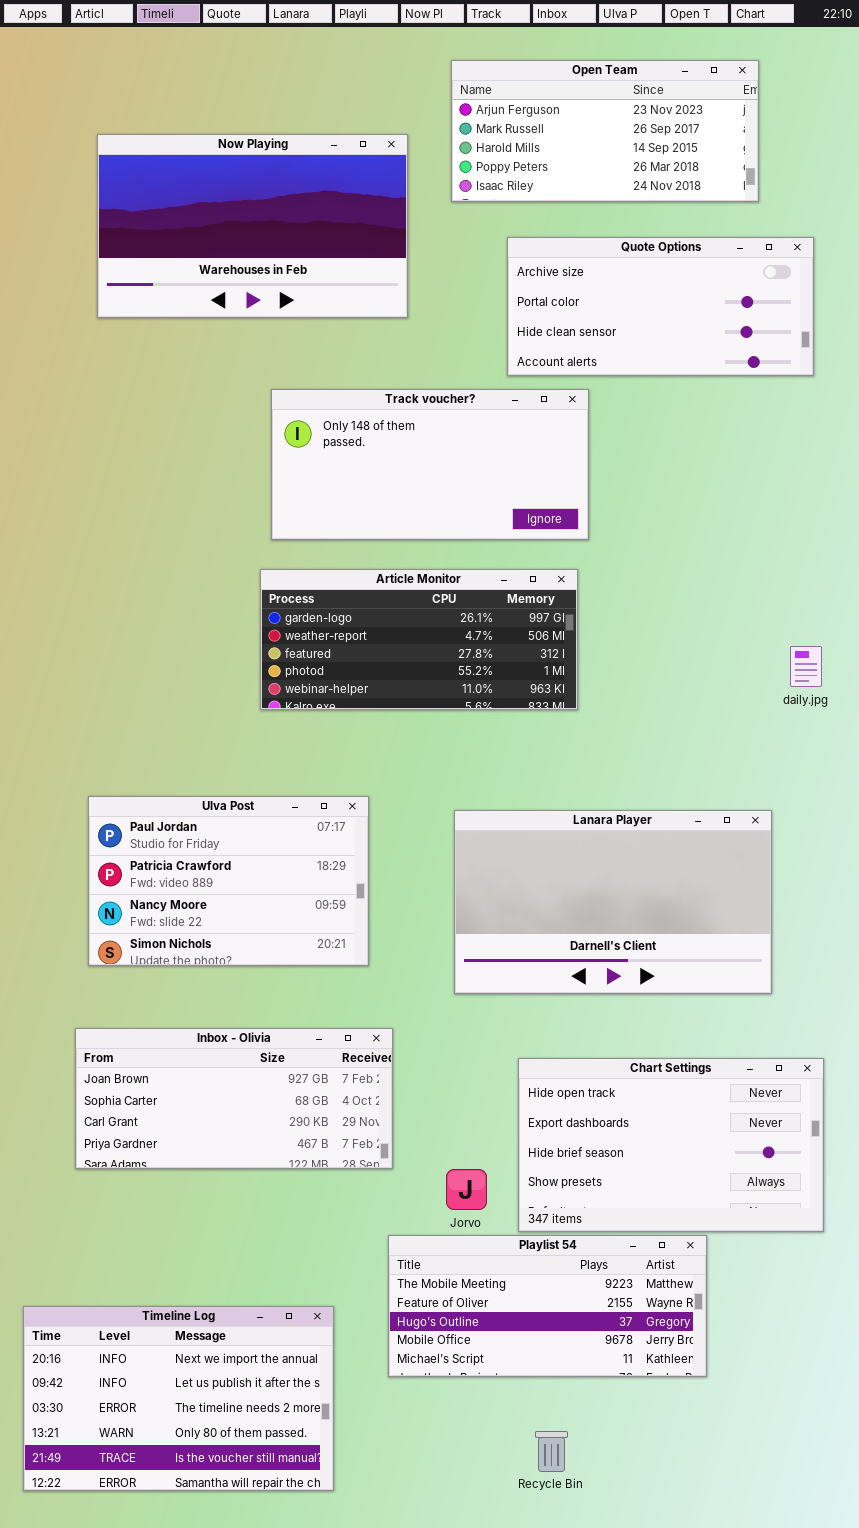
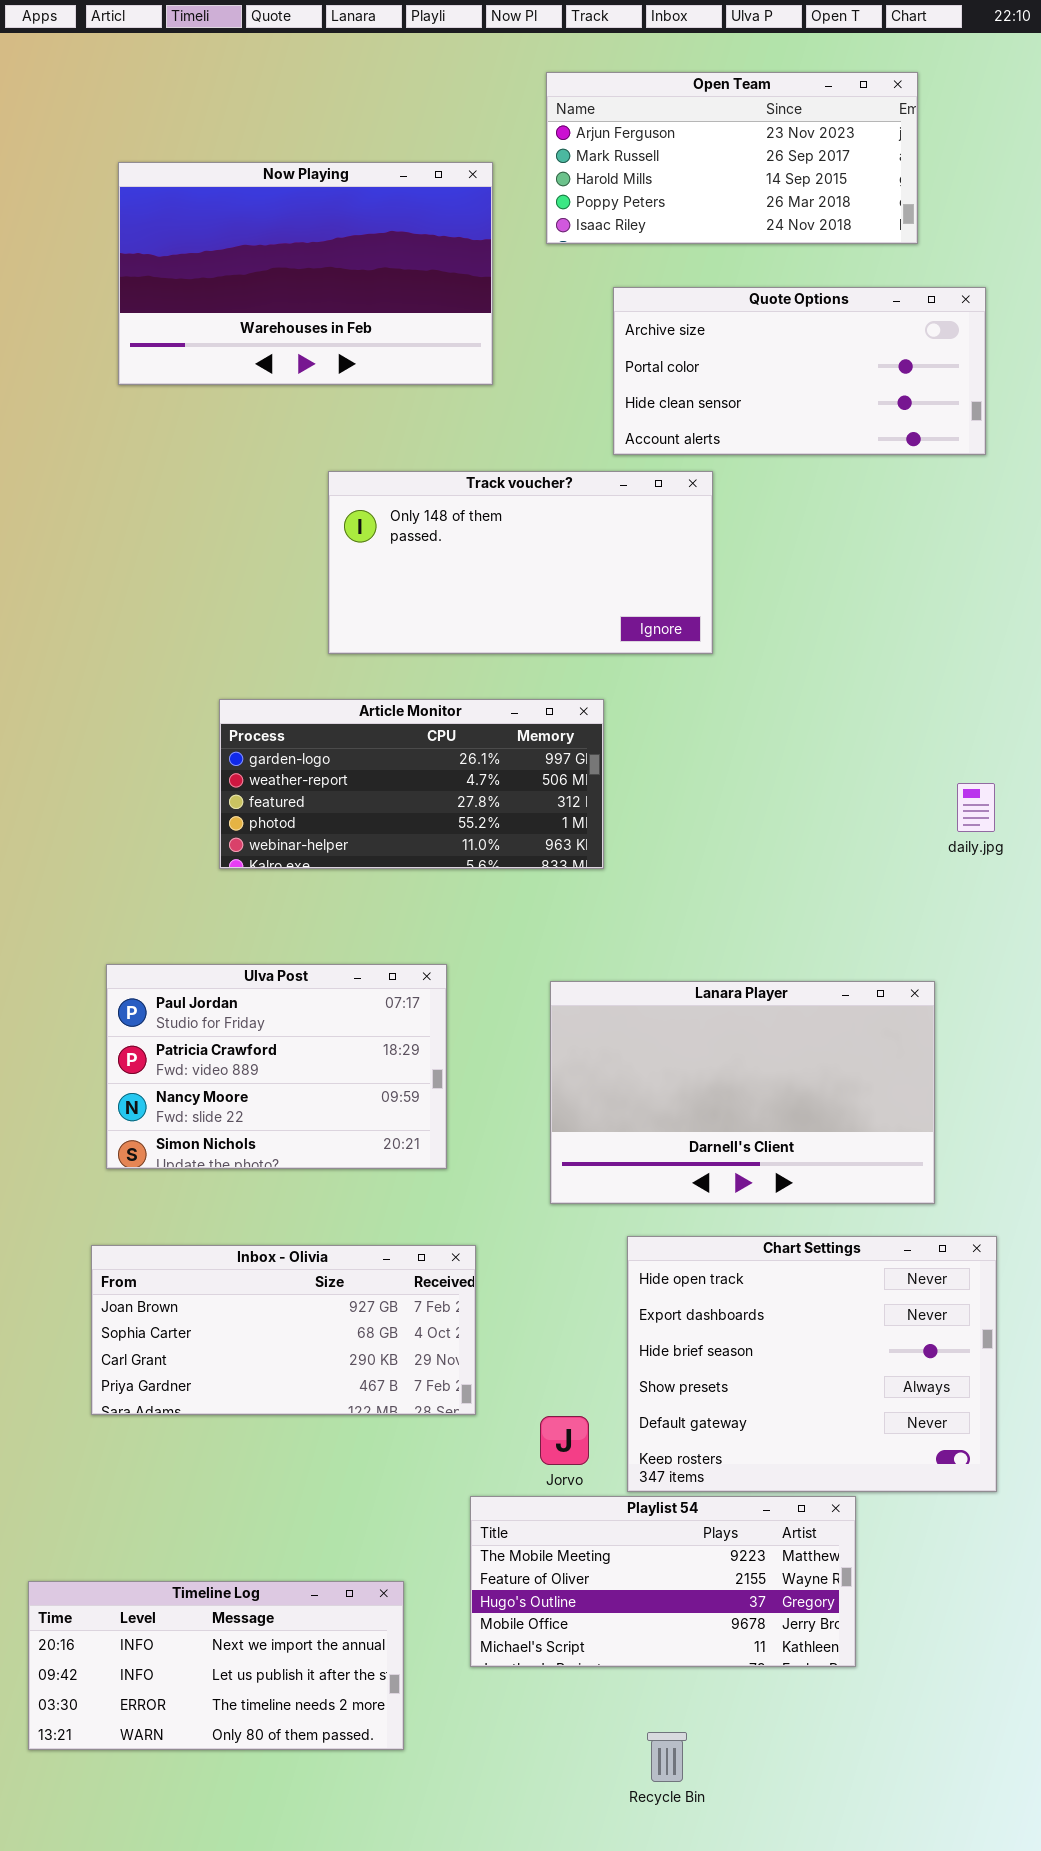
Article Monitor: [260,569,578,710] -> [219,699,604,869], moved
Chart Settings: [518,1058,824,1232] -> [627,1236,997,1492], resized
Timeline Log: [23,1306,334,1491] -> [28,1581,404,1750], resized

